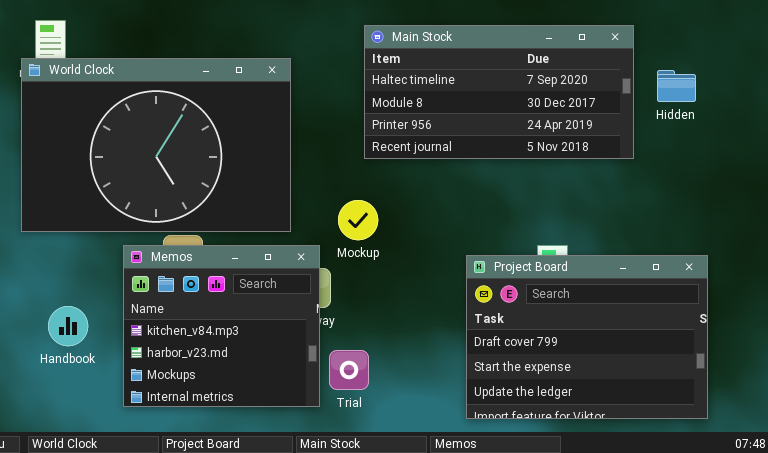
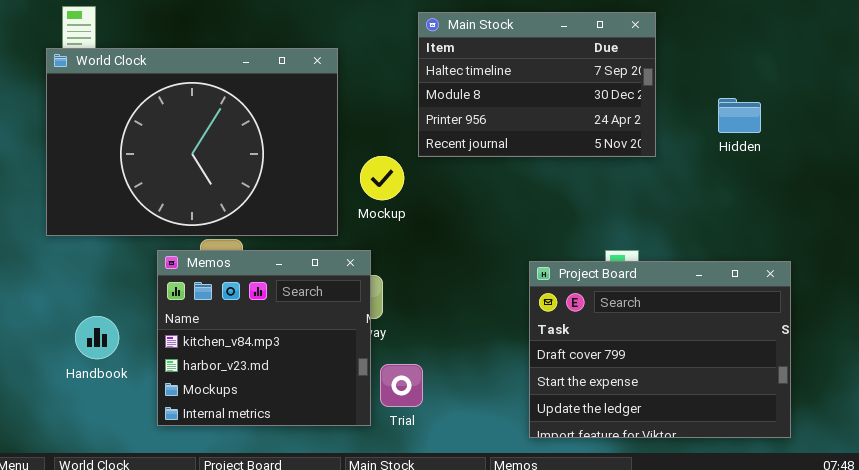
Main Stock: [364,25,634,159] -> [418,12,656,157], resized
Hidden: [657,70,696,102] -> [718,98,761,133], moved
Mockup: [338,200,378,240] -> [360,156,404,200], moved

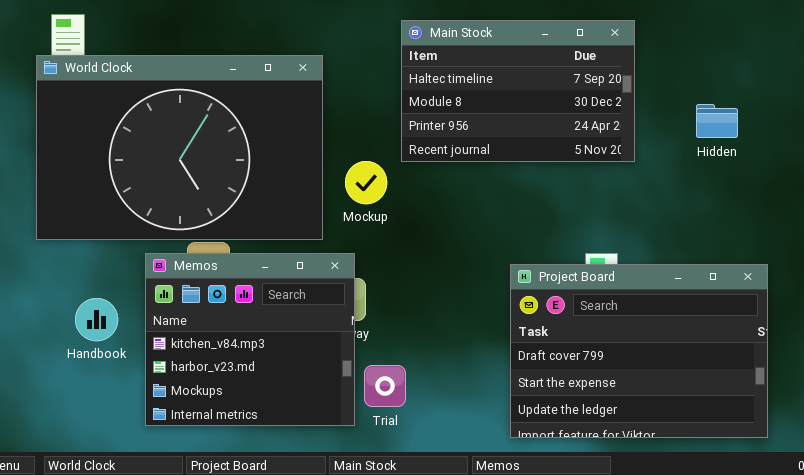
Handbook: [75,316,119,359] -> [75,298,118,341], moved

